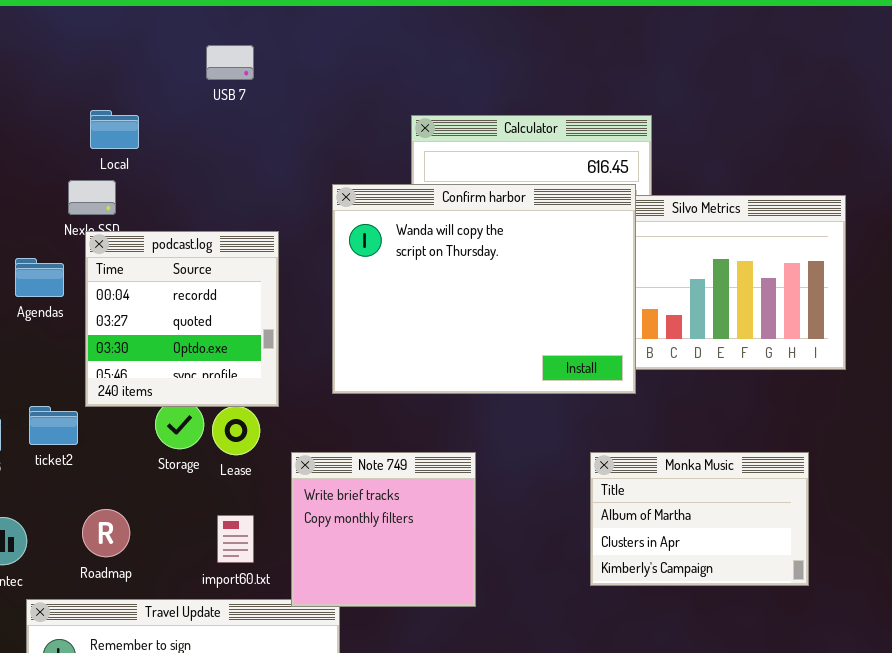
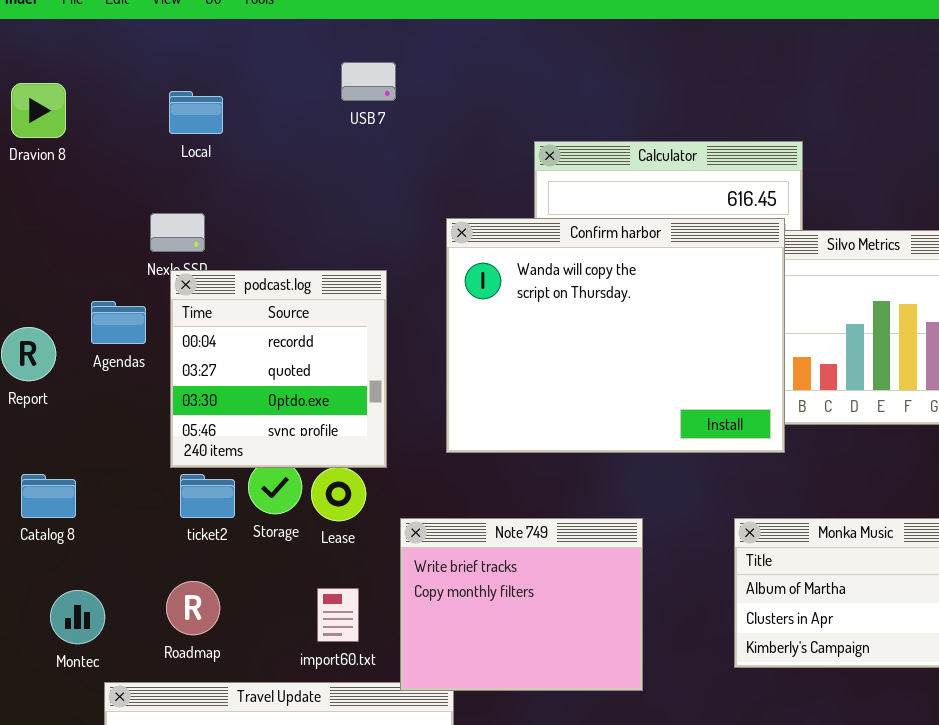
USB 7: [206,45,254,80] -> [341,62,396,101], moved
Local: [90,110,139,149] -> [169,91,223,134], moved
ticket2: [29,406,78,445] -> [180,474,235,518], moved
Note 749: [291,452,476,607] -> [400,518,643,691], resized

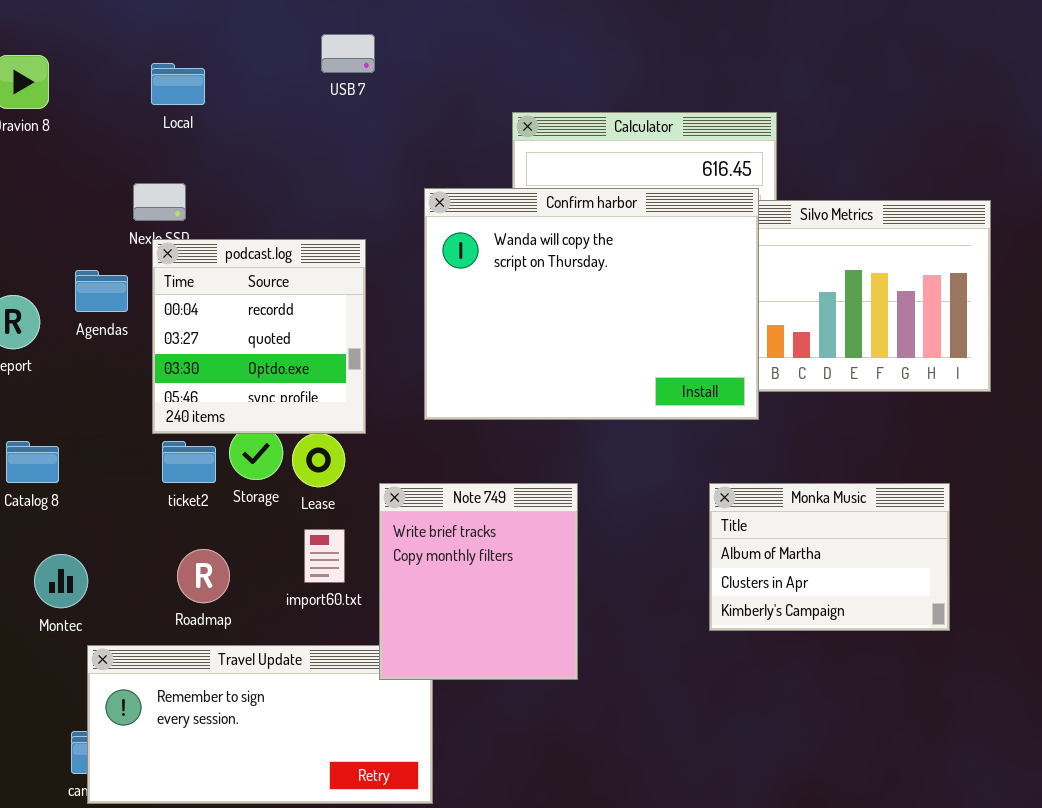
Note 749: [400,518,643,691] -> [379,483,578,680], resized
Roadmap: [166,581,220,635] -> [177,549,230,603], moved
import60.txt: [317,588,359,642] -> [304,529,345,583], moved

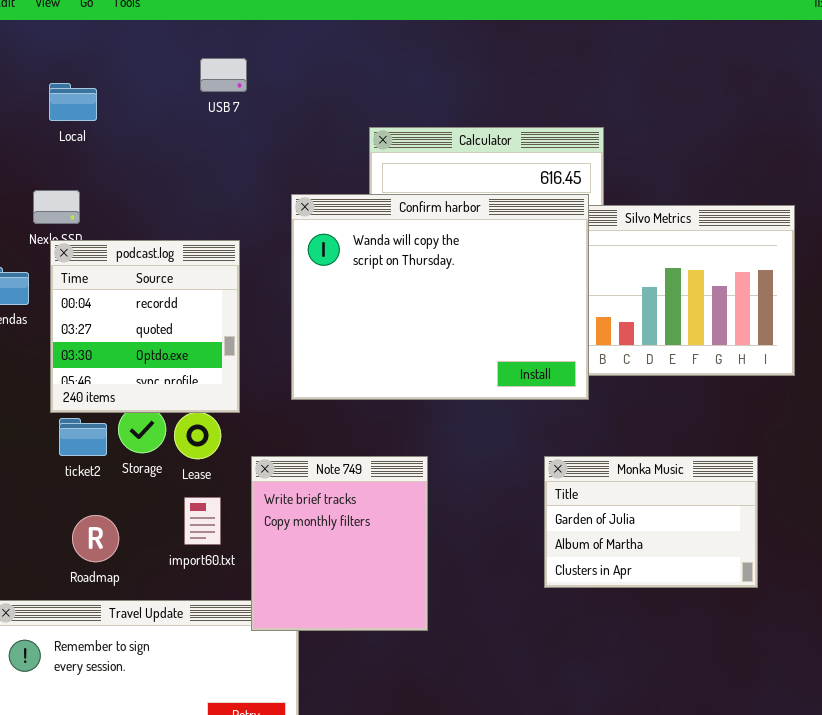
Monka Music: [709,483,950,631] -> [544,456,758,588], scrolled up 1 row

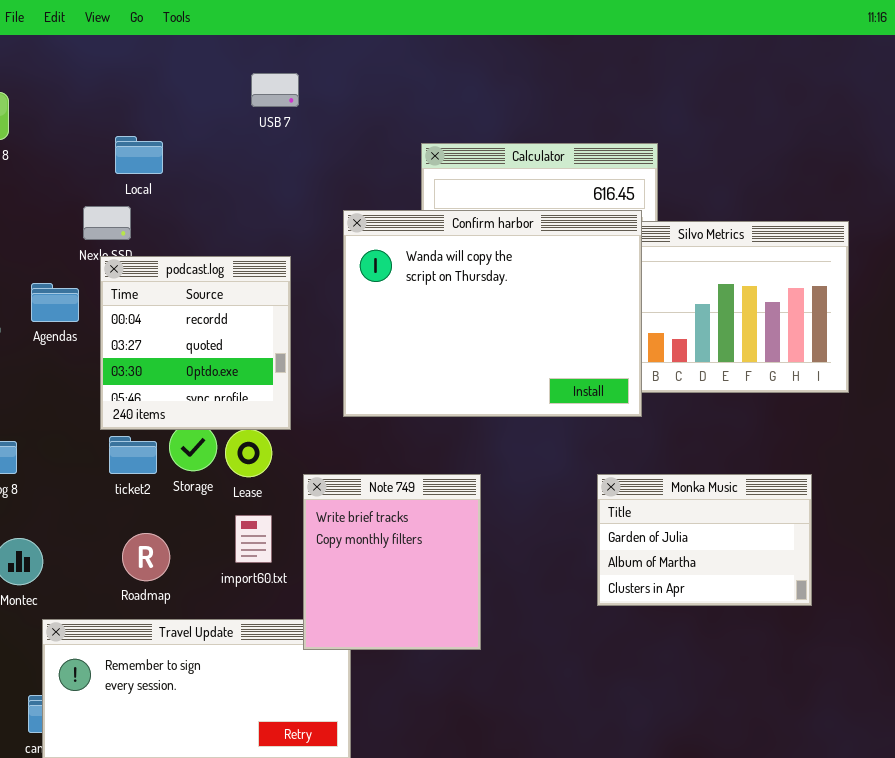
Local: [49,83,97,121] -> [115,136,163,174], moved

